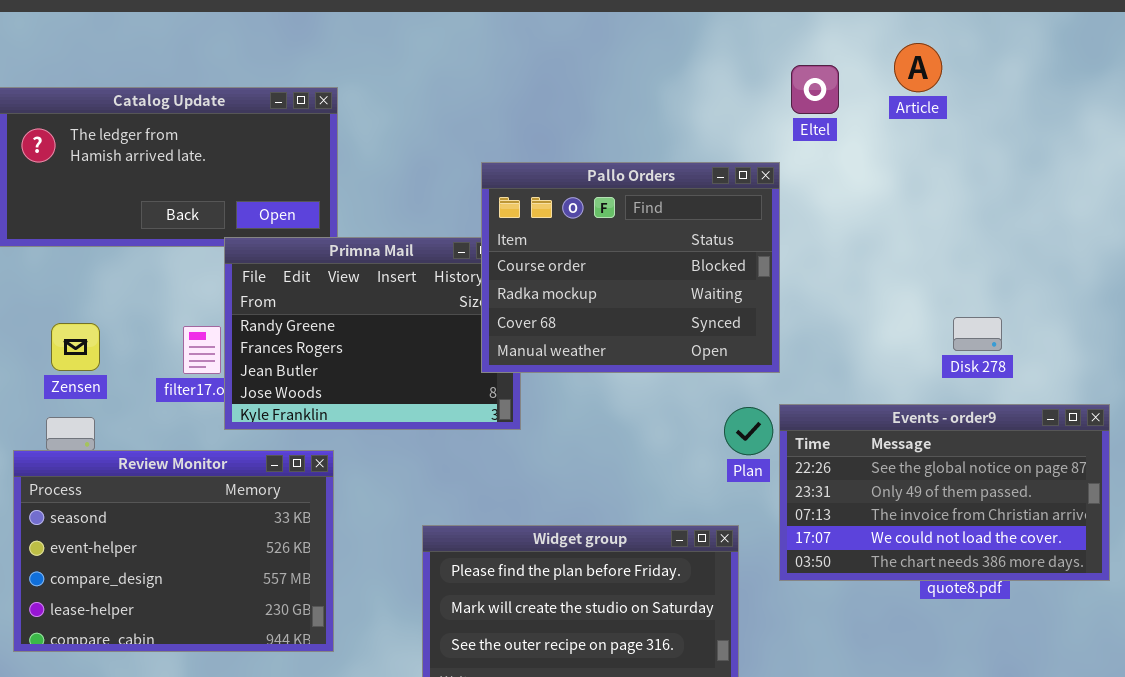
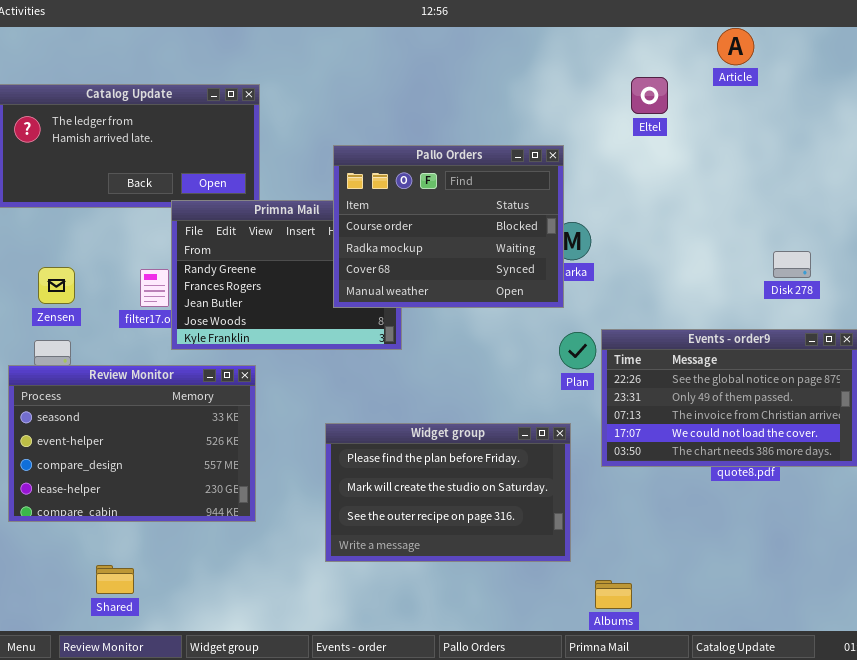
Article: [894,43,942,92] -> [717,28,754,65], moved
Eltel: [791,65,839,114] -> [631,77,668,114], moved
Pallo Orders: [481,162,780,373] -> [333,145,564,308], moved
Disk 278: [953,317,1002,351] -> [773,251,811,278], moved

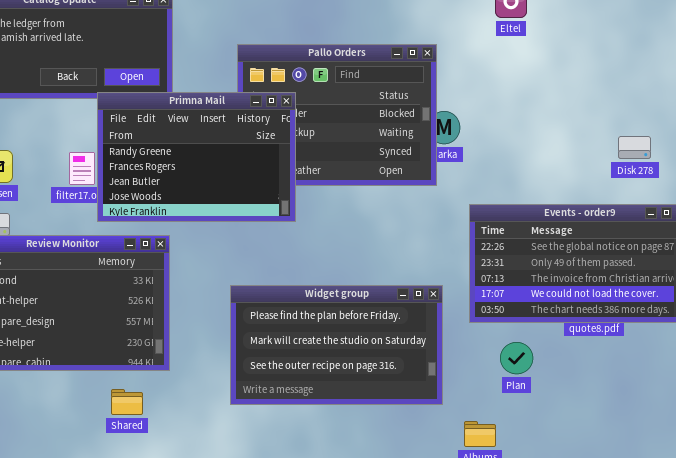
Primna Mail: [171,200,402,350] -> [97,92,296,222], raised
Plan: [559,332,596,369] -> [500,342,533,374], moved
Shared: [96,565,134,594] -> [111,389,143,415], moved

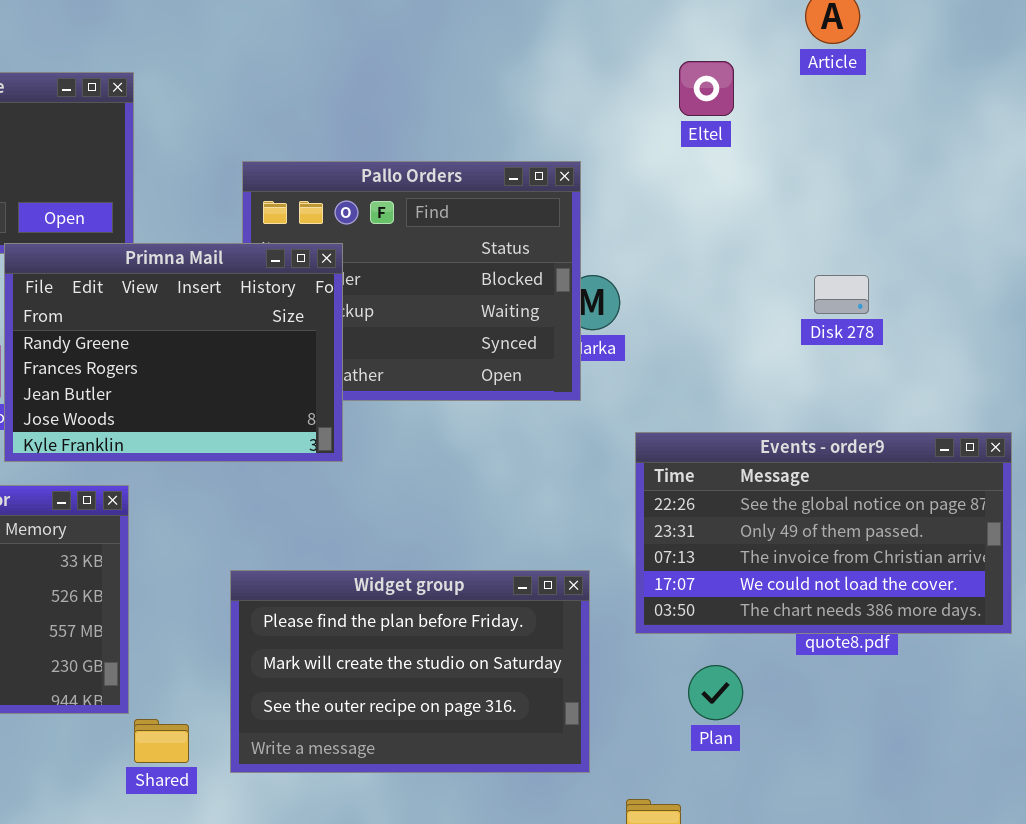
Disk 278: [618,136,651,159] -> [814,275,869,314], moved
Shared: [111,389,143,415] -> [134,719,189,763], moved

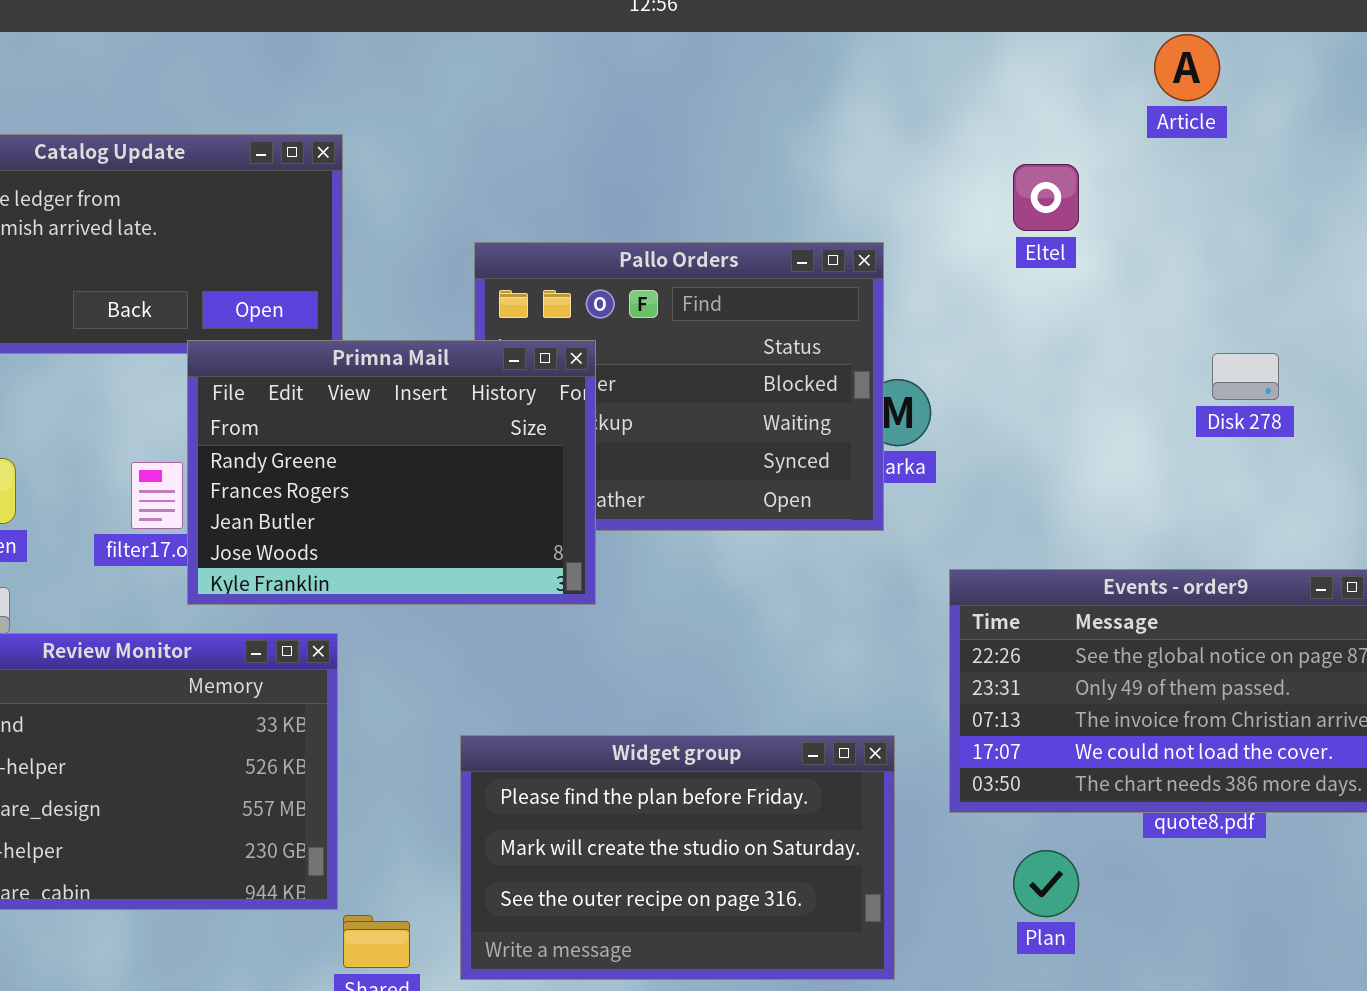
Eltel: [679,61,734,116] -> [1013,164,1079,231], moved
Disk 278: [814,275,869,314] -> [1212,353,1279,400], moved

